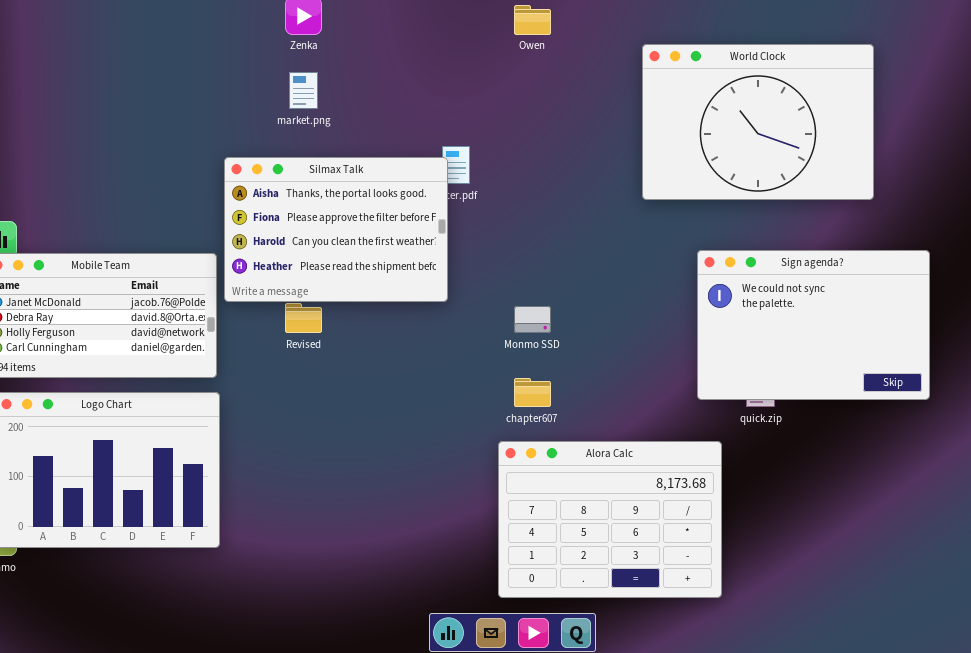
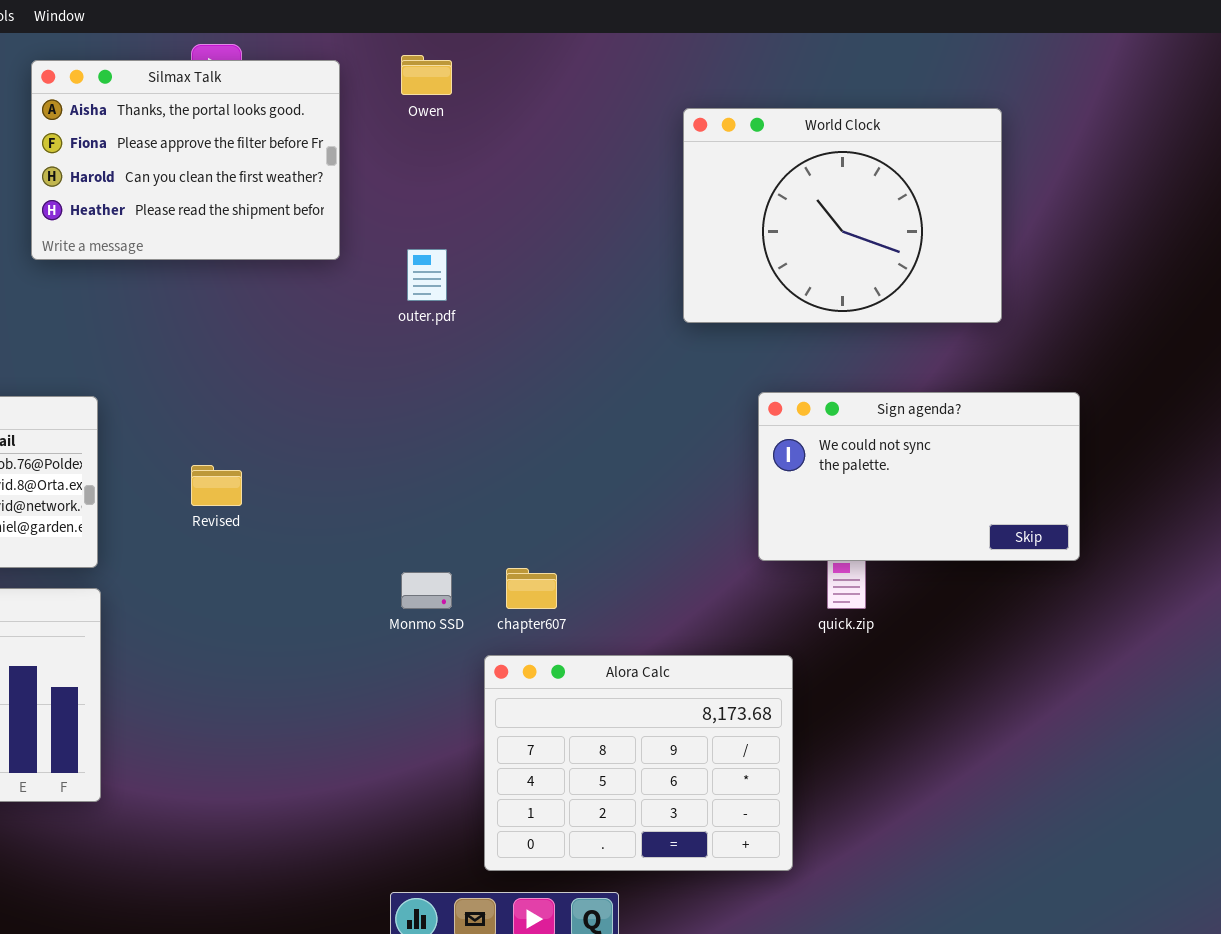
Owen: [514,5,551,35] -> [401,55,452,95], moved
Silmax Talk: [224,157,448,302] -> [31,60,340,260], moved
Sign agenda?: [697,250,930,400] -> [758,392,1080,561], resized
Monmo SSD: [514,306,551,333] -> [401,572,452,609], moved

